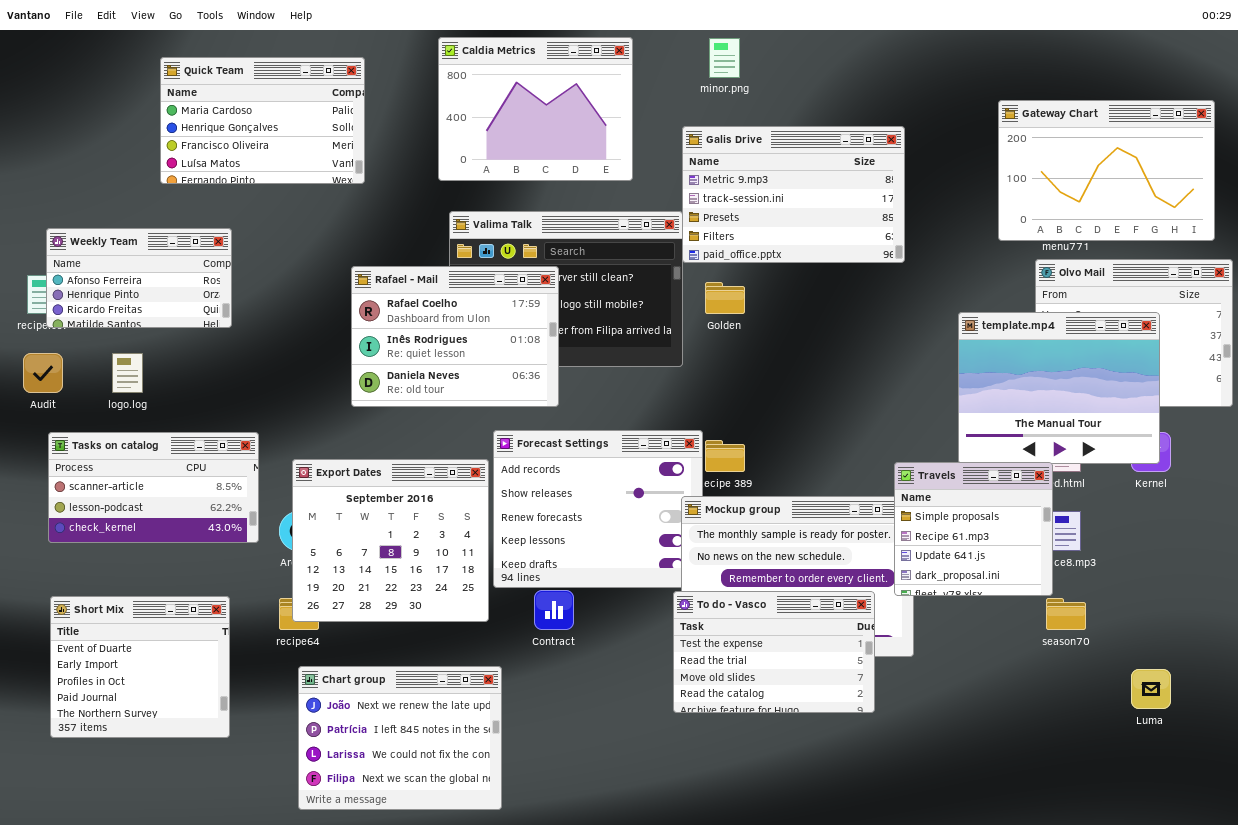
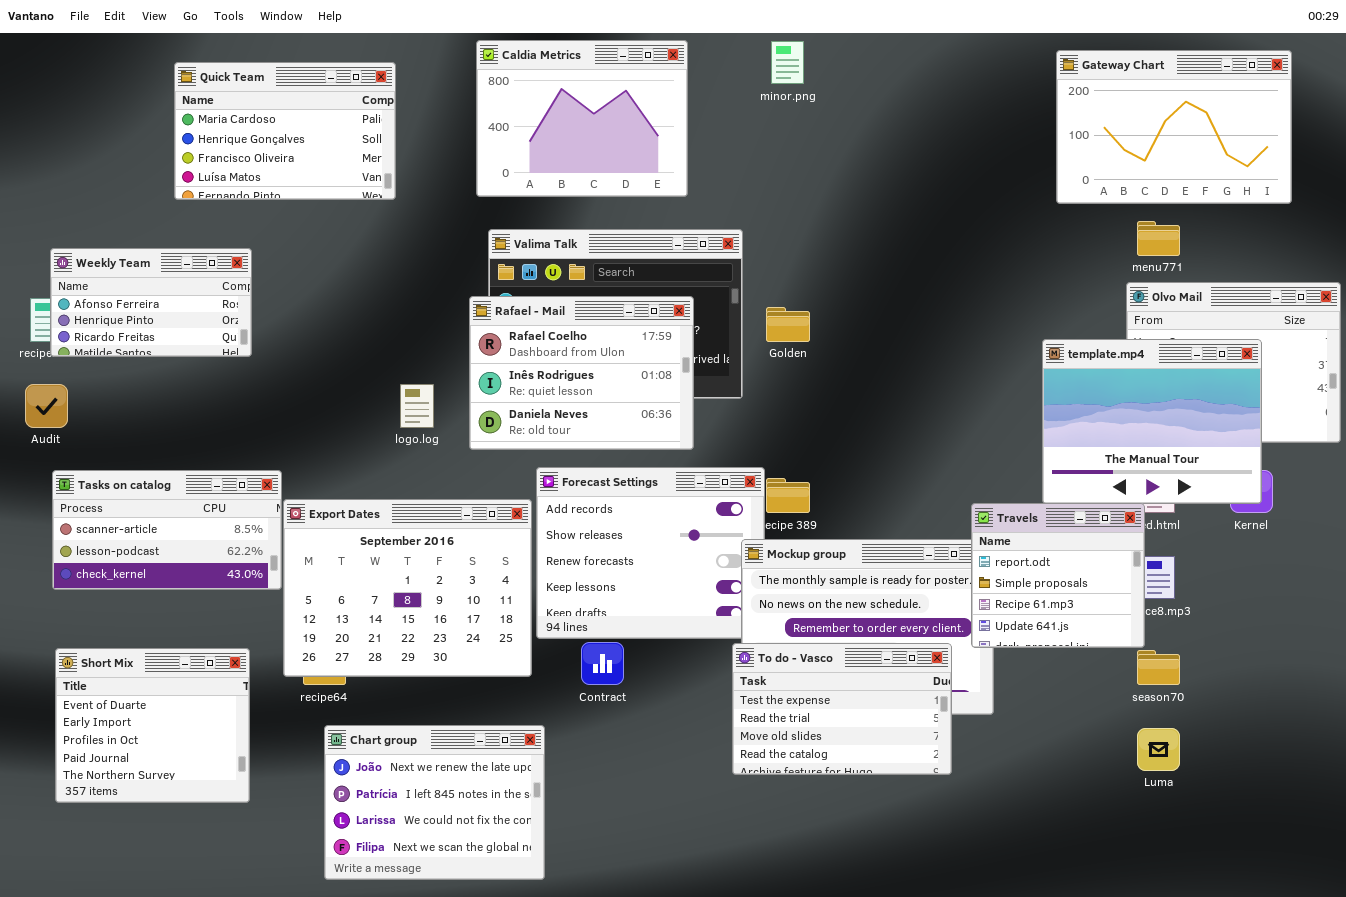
Gateway Chart: [998,100,1215,241] -> [1056,50,1292,204], moved
Galis Drive: [682,126,905,263] -> none, closed
Rafael - Mail: [351,266,559,407] -> [469,296,694,450], moved
logo.log: [112,353,143,393] -> [400,384,434,428], moved
Export Dates: [292,459,489,622] -> [283,499,532,677], resized
Travels: [894,462,1053,596] -> [971,503,1145,648], scrolled up 1 row
Luma: [1131,669,1171,709] -> [1137,728,1180,771], moved

